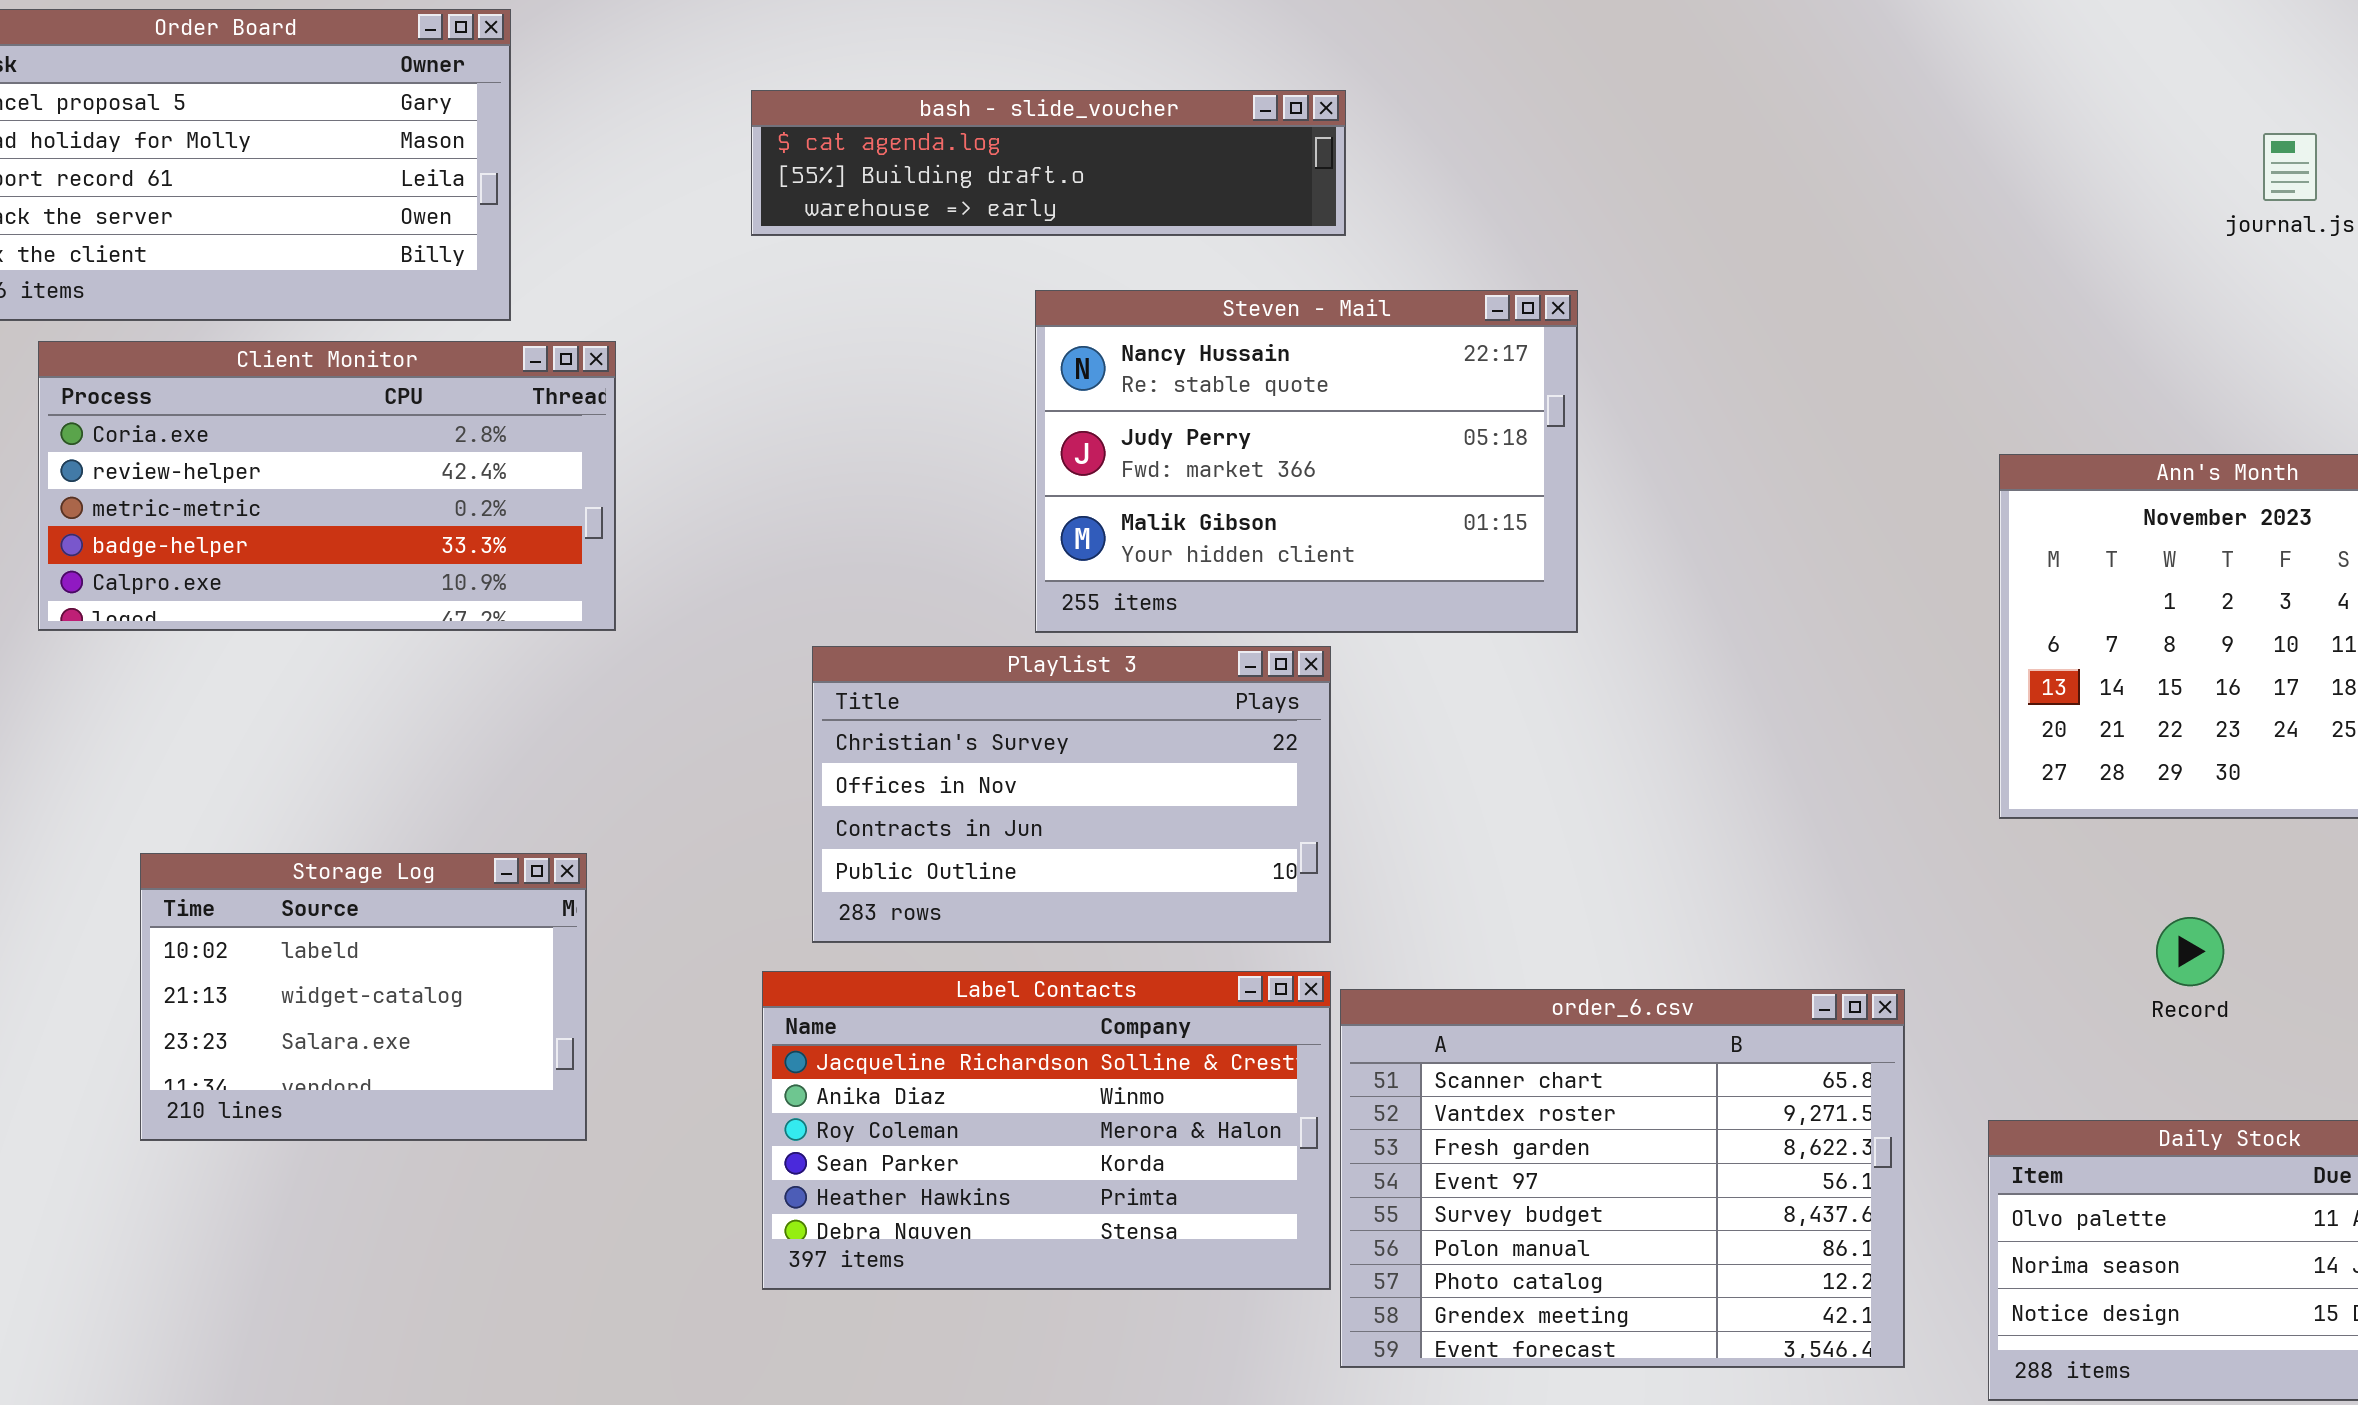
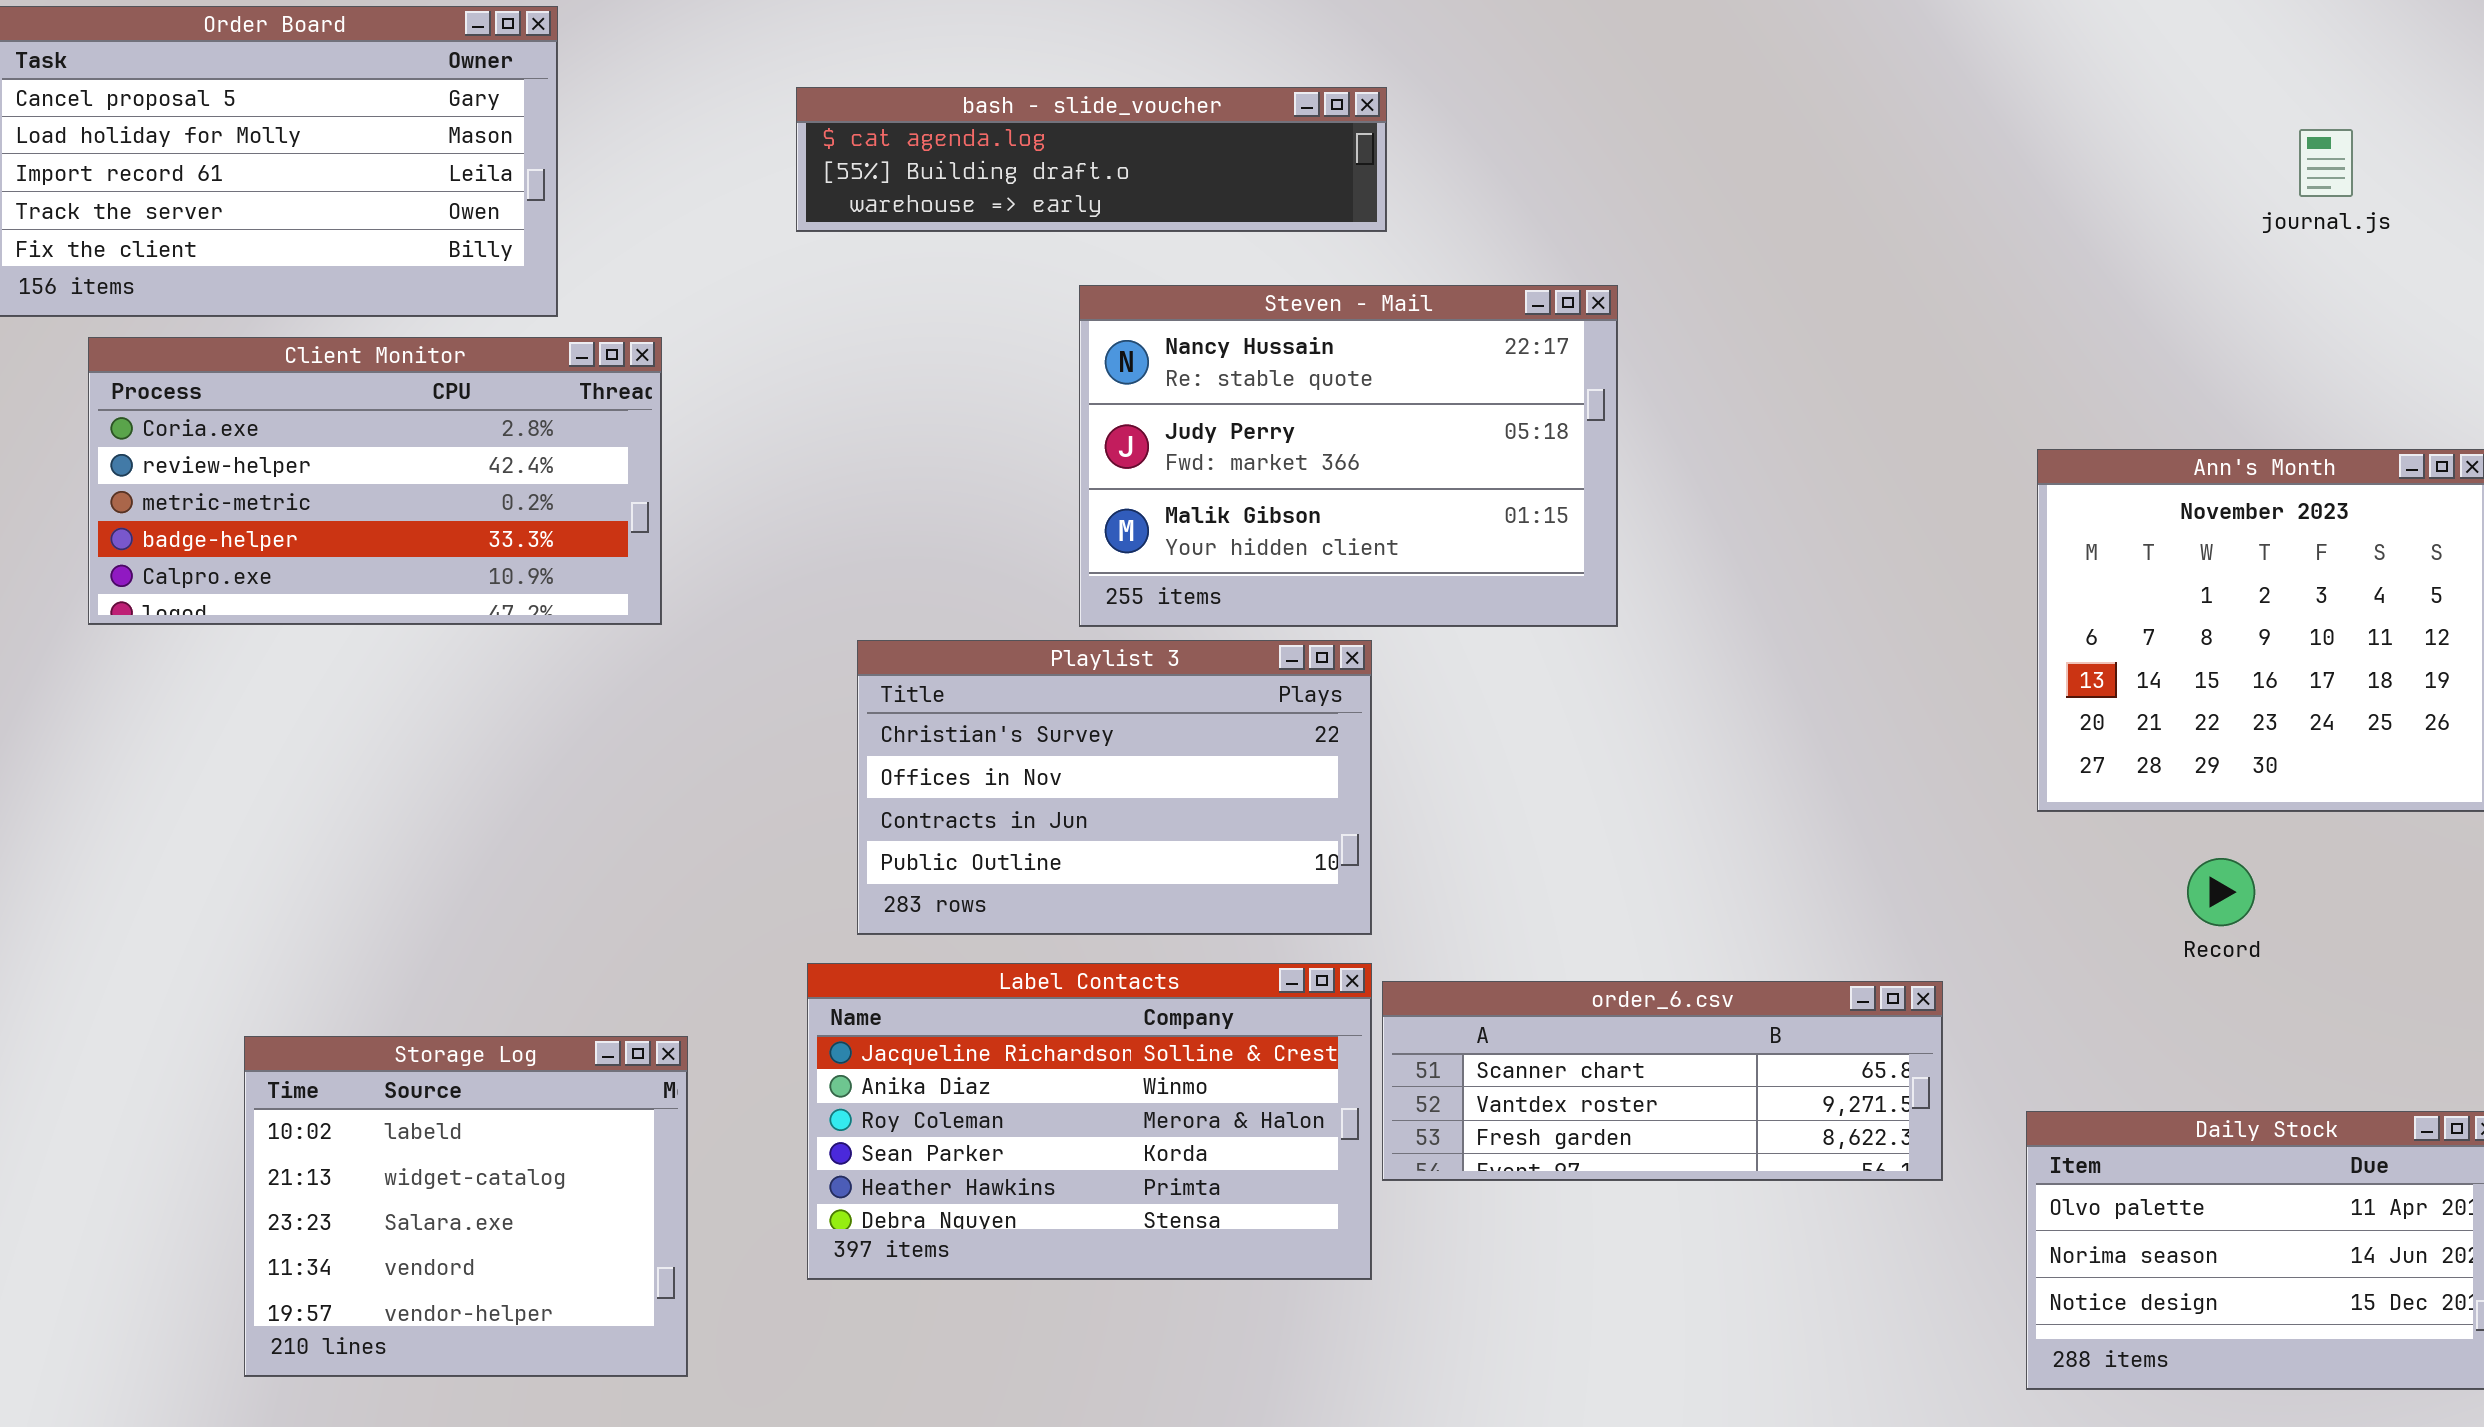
Storage Log: [140,853,587,1141] -> [244,1036,688,1377], moved, resized
Record: [2156,917,2224,986] -> [2187,858,2255,926], moved
order_6.csv: [1340,989,1905,1368] -> [1382,981,1943,1181], resized

